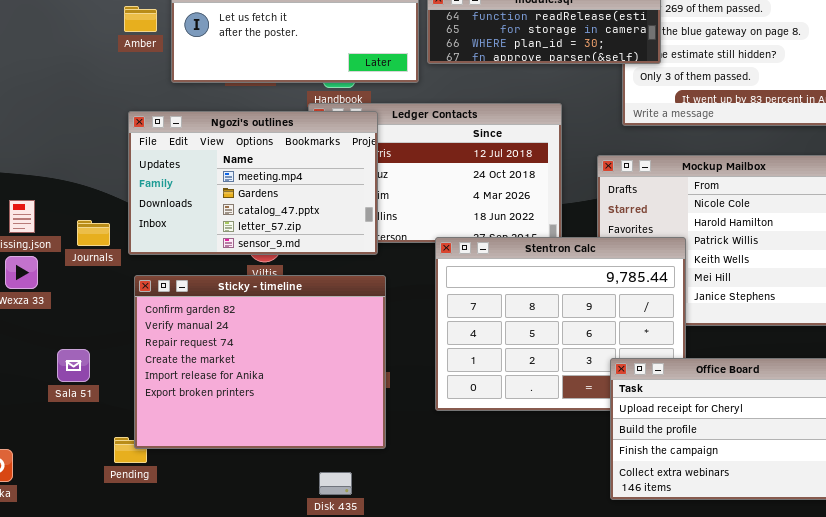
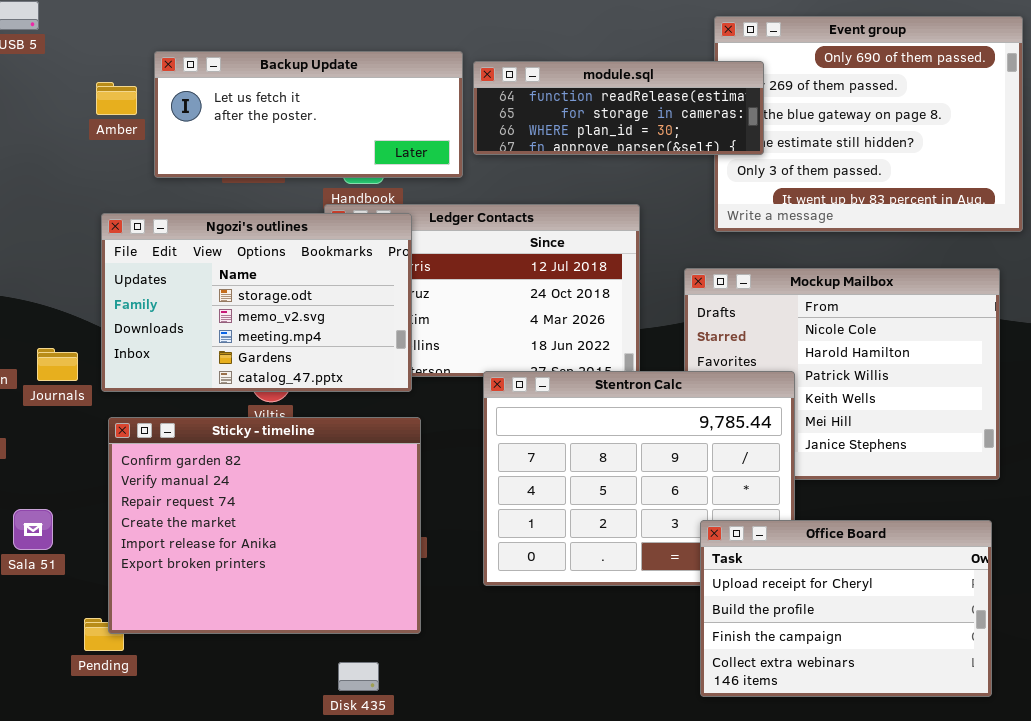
Ngozi's outlines: [128,111,378,255] -> [101,213,412,392], scrolled up 2 rows

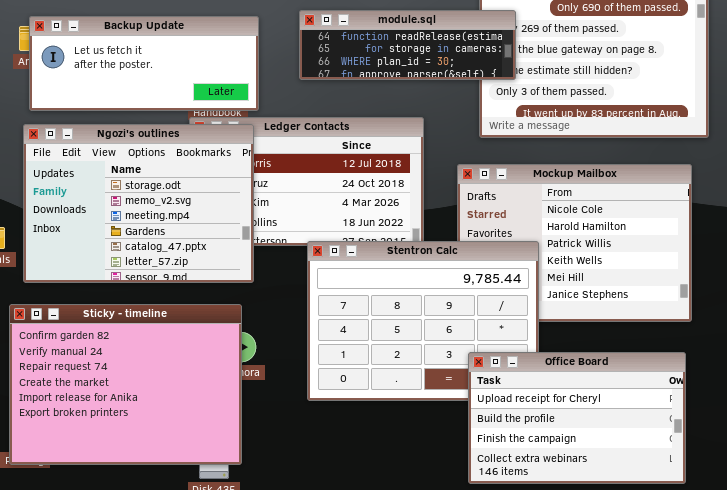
Backup Update: [154,51,463,178] -> [29,16,259,111], moved
Ngozi's outlines: [101,213,412,392] -> [23,124,254,283], resized
Sticky - timeline: [108,417,421,634] -> [9,304,242,465], moved

